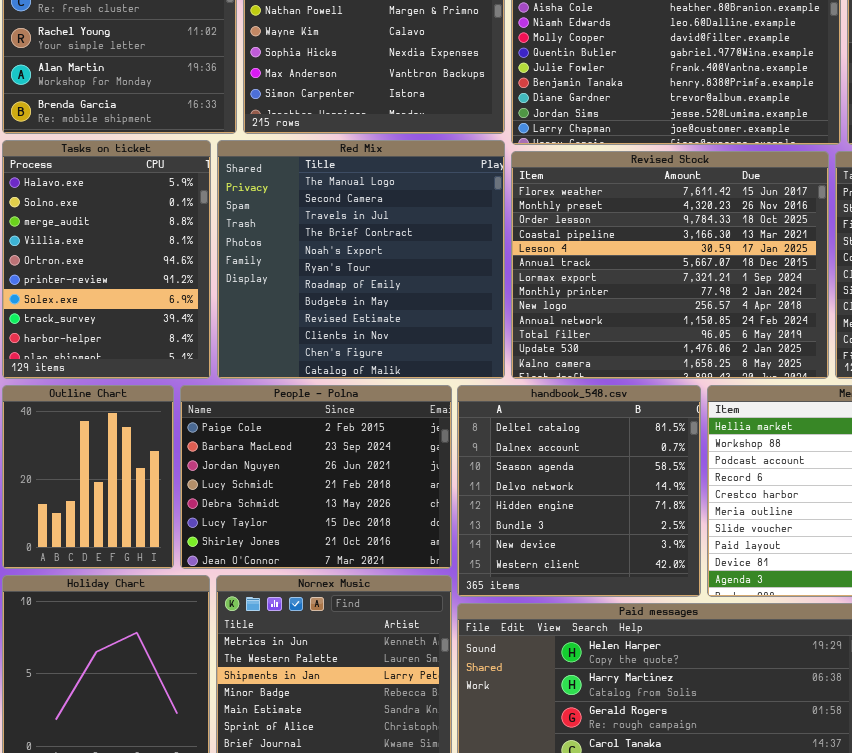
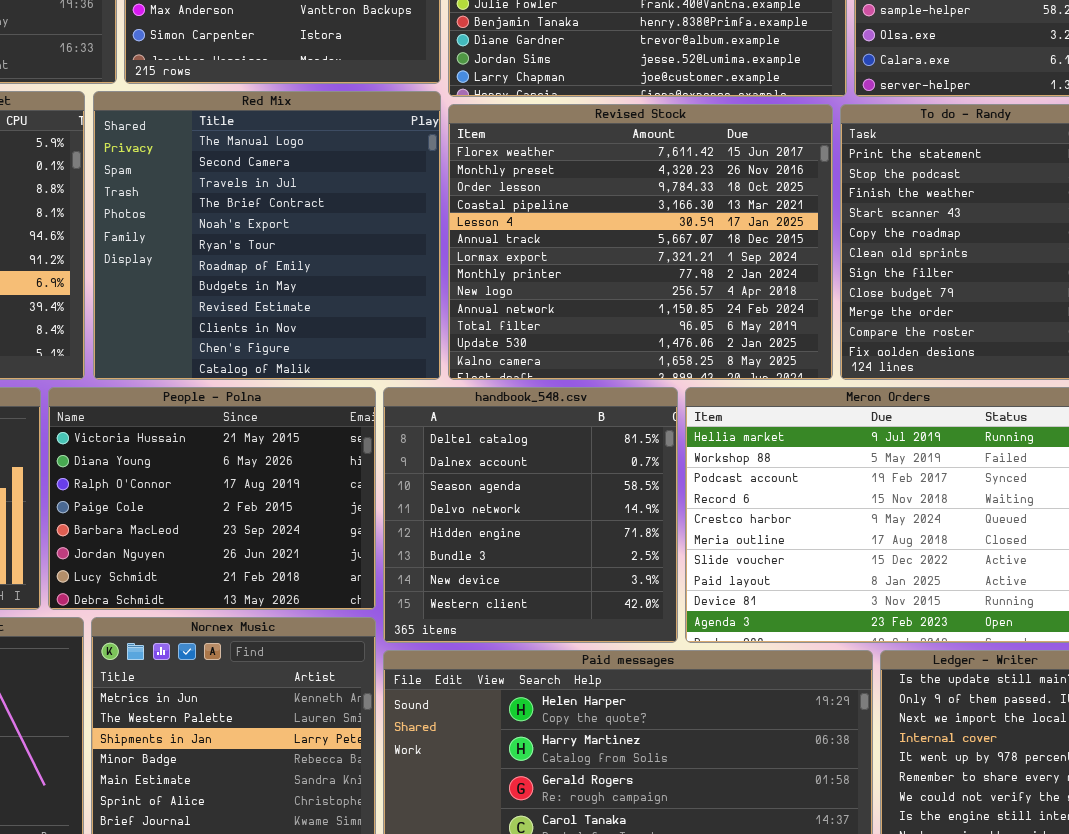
People - Polna: [180,385,452,569] -> [48,387,376,610], scrolled up 3 rows

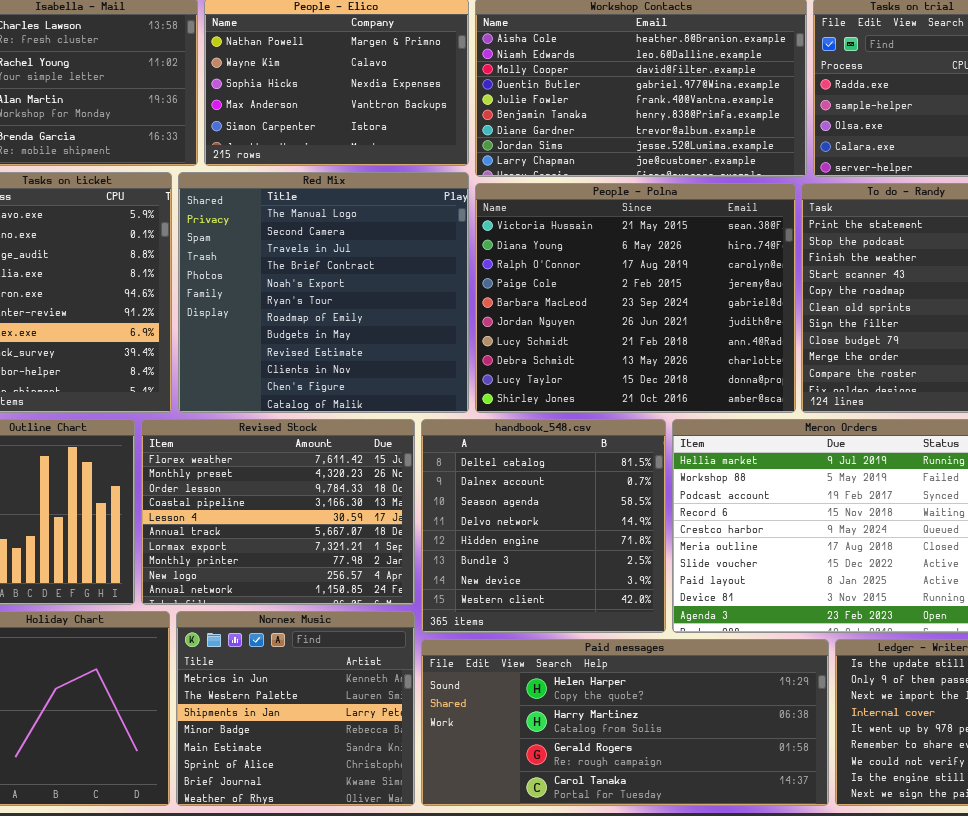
Revised Stock: [448,104,833,380] -> [141,419,415,605], moved, resized
People - Polna: [48,387,376,610] -> [475,183,796,413], moved, resized

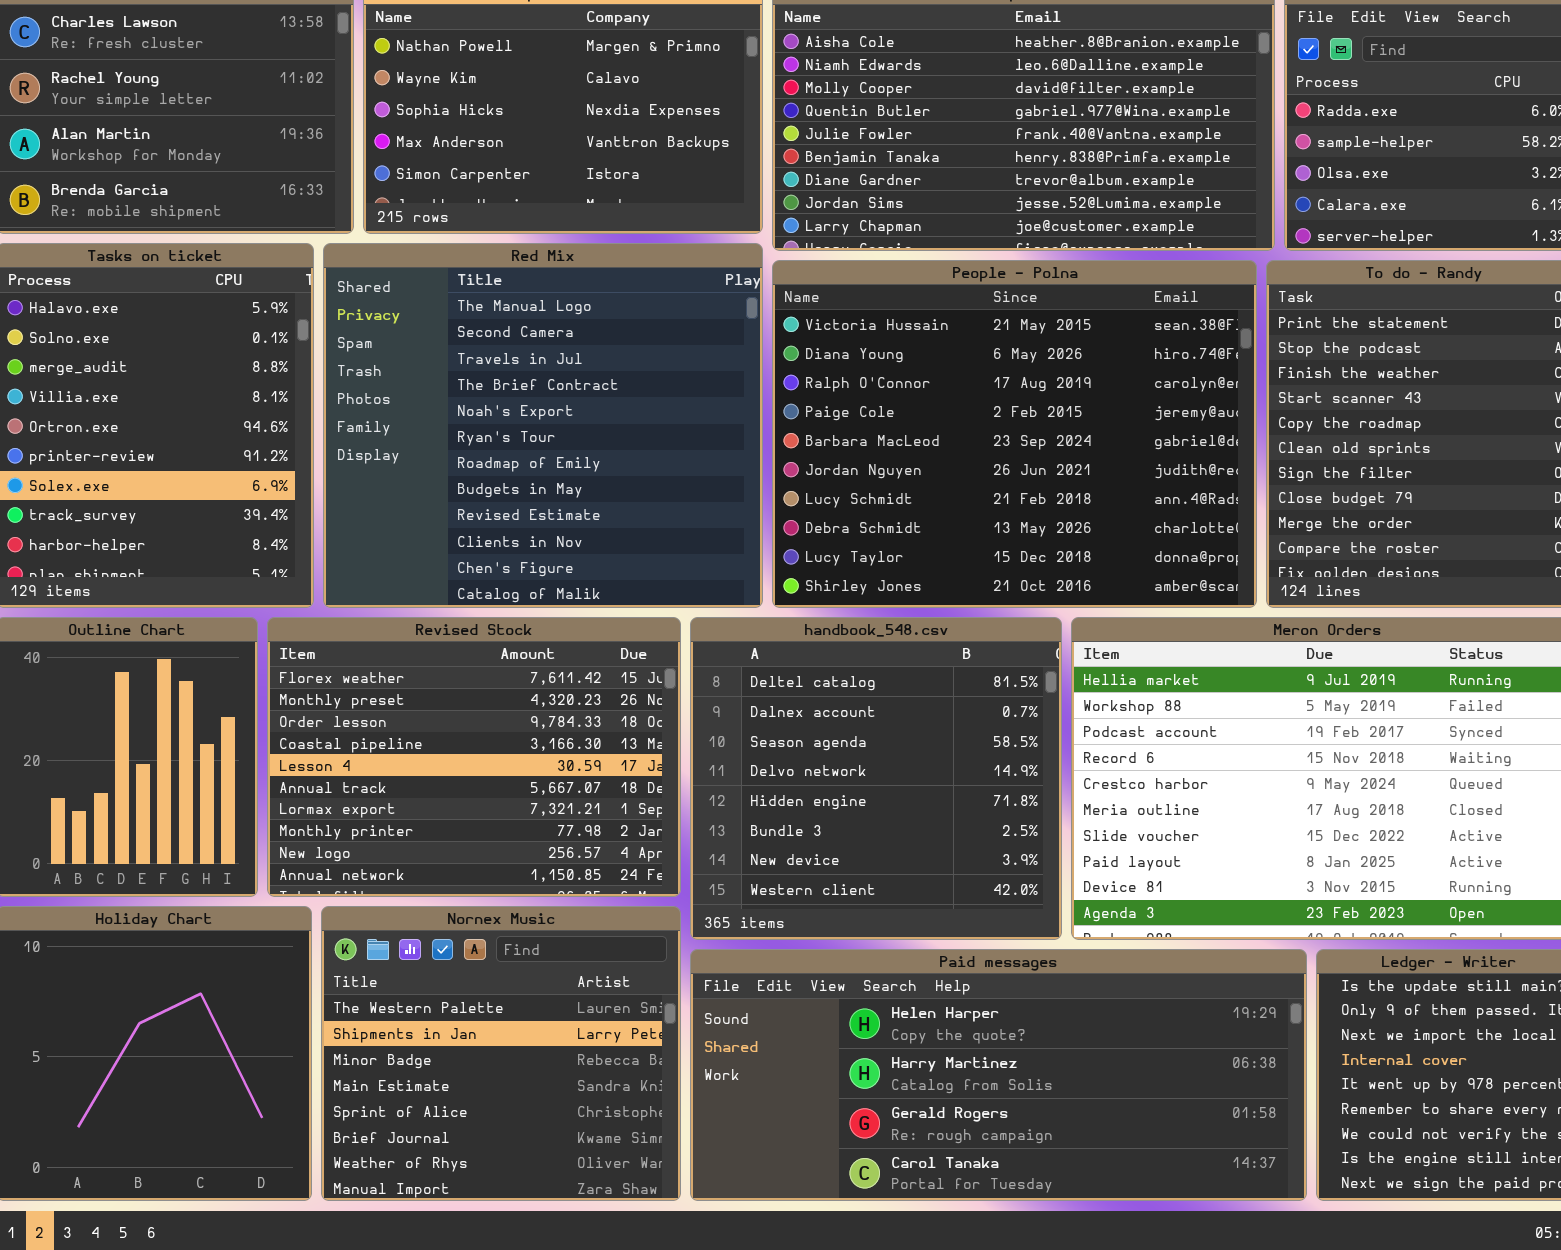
Nornex Music: [176,611,415,806] -> [321,906,681,1201], scrolled down 1 row

